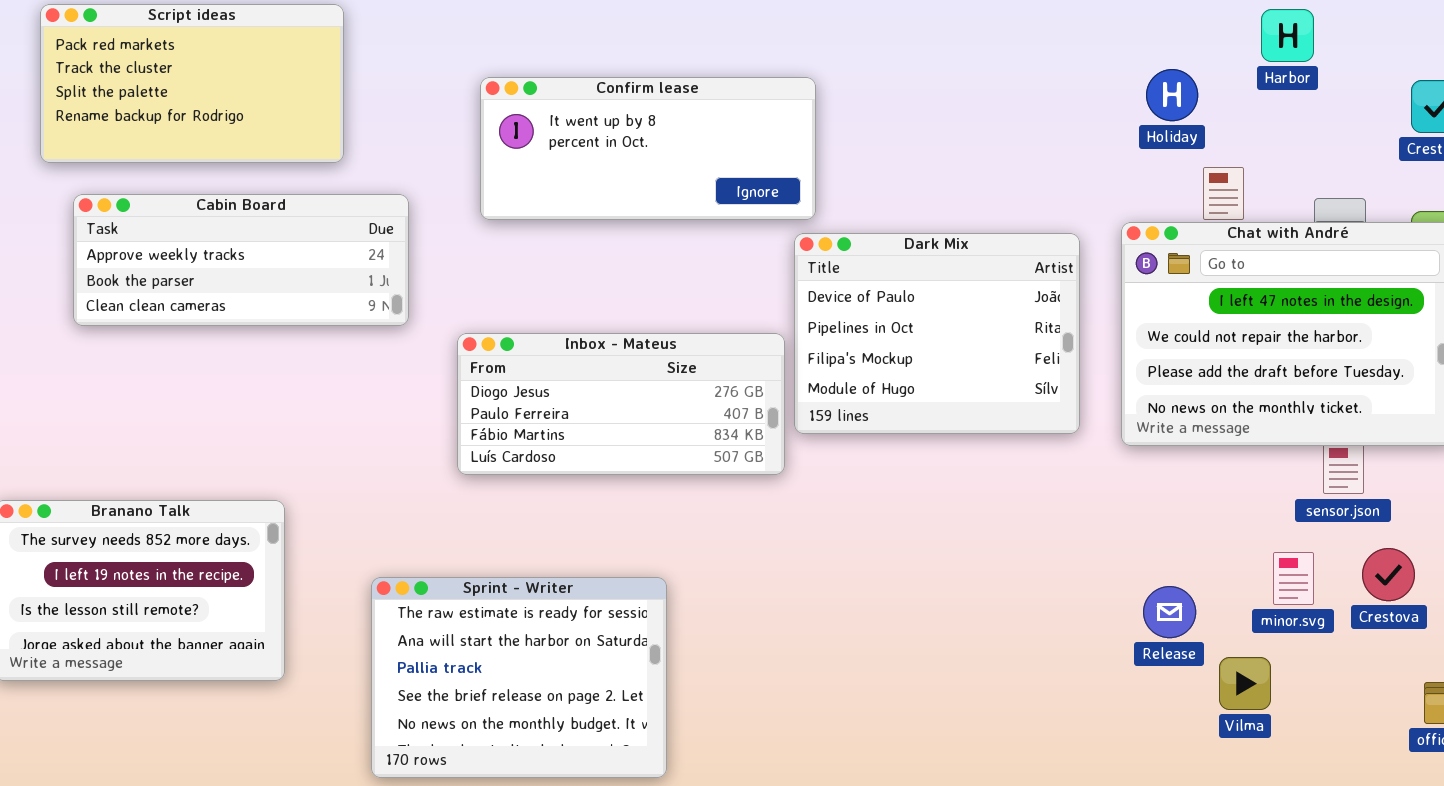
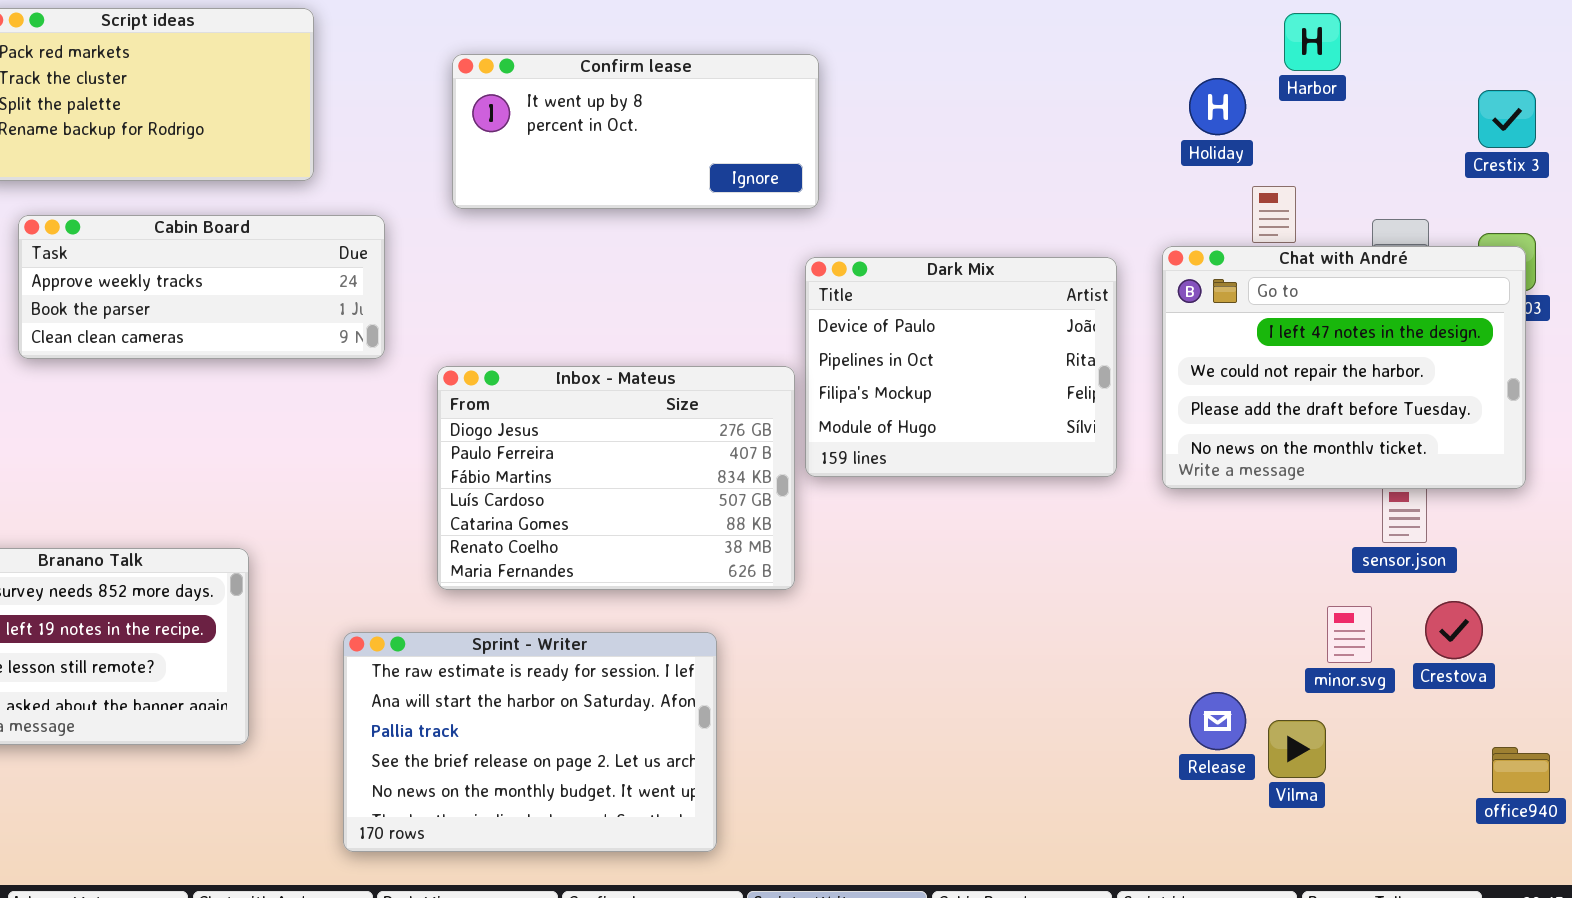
Harbor: [1261,9,1314,62] -> [1284,13,1341,71], moved
Confirm lease: [480,77,816,220] -> [452,54,819,209], moved
Inbox - Mateus: [457,333,785,475] -> [437,366,795,590], resized
Sprint - Writer: [371,577,667,778] -> [343,632,717,852], resized
Release: [1143,586,1196,638] -> [1189,692,1246,750], moved

